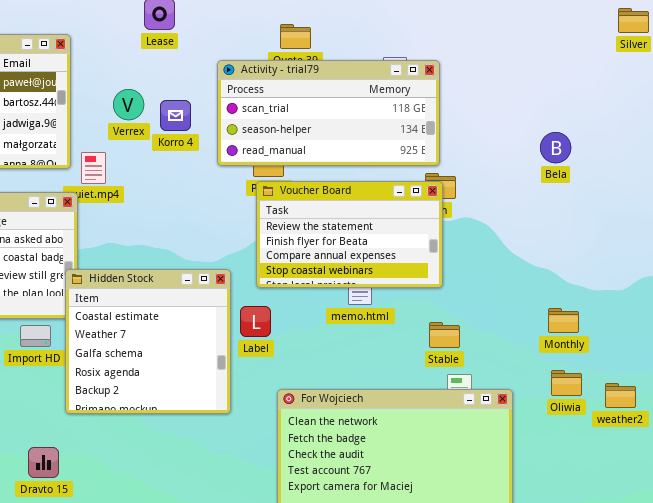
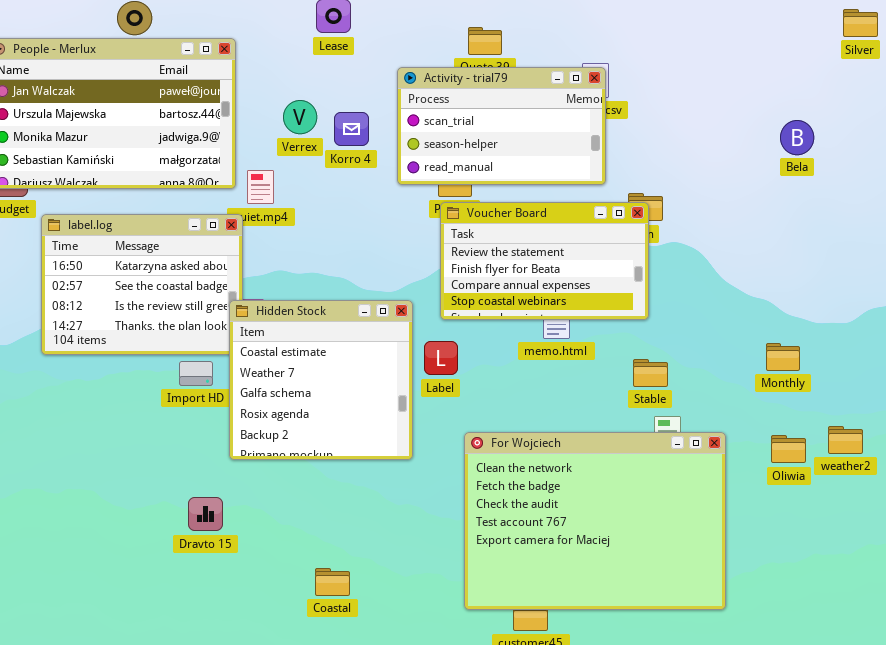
Activity - trial79: [217,60,440,166] -> [397,67,606,185], resized
Bela: [540,132,571,163] -> [780,120,814,155], moved
Oliwia: [551,370,582,396] -> [771,435,806,463], moved

